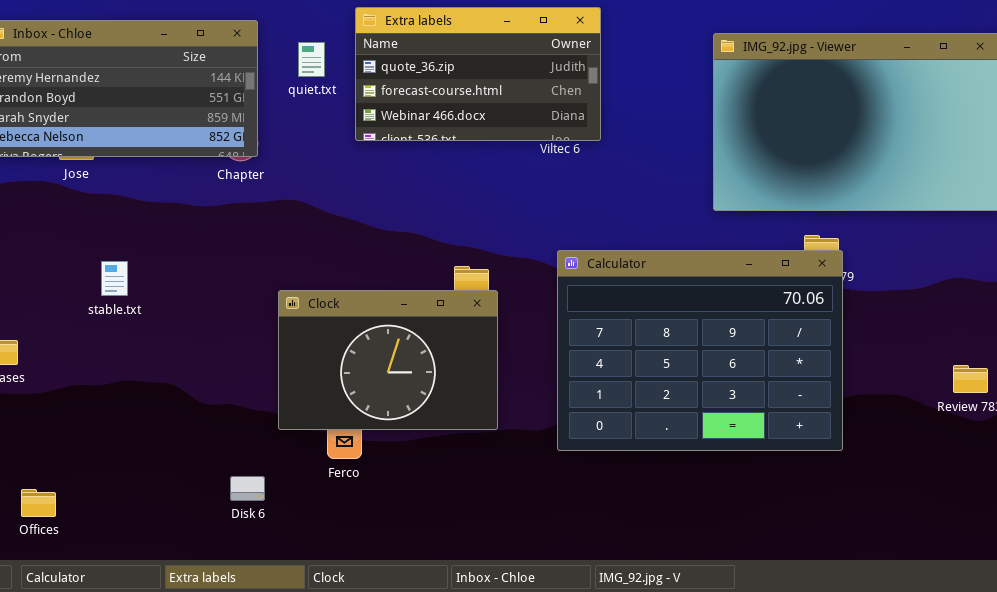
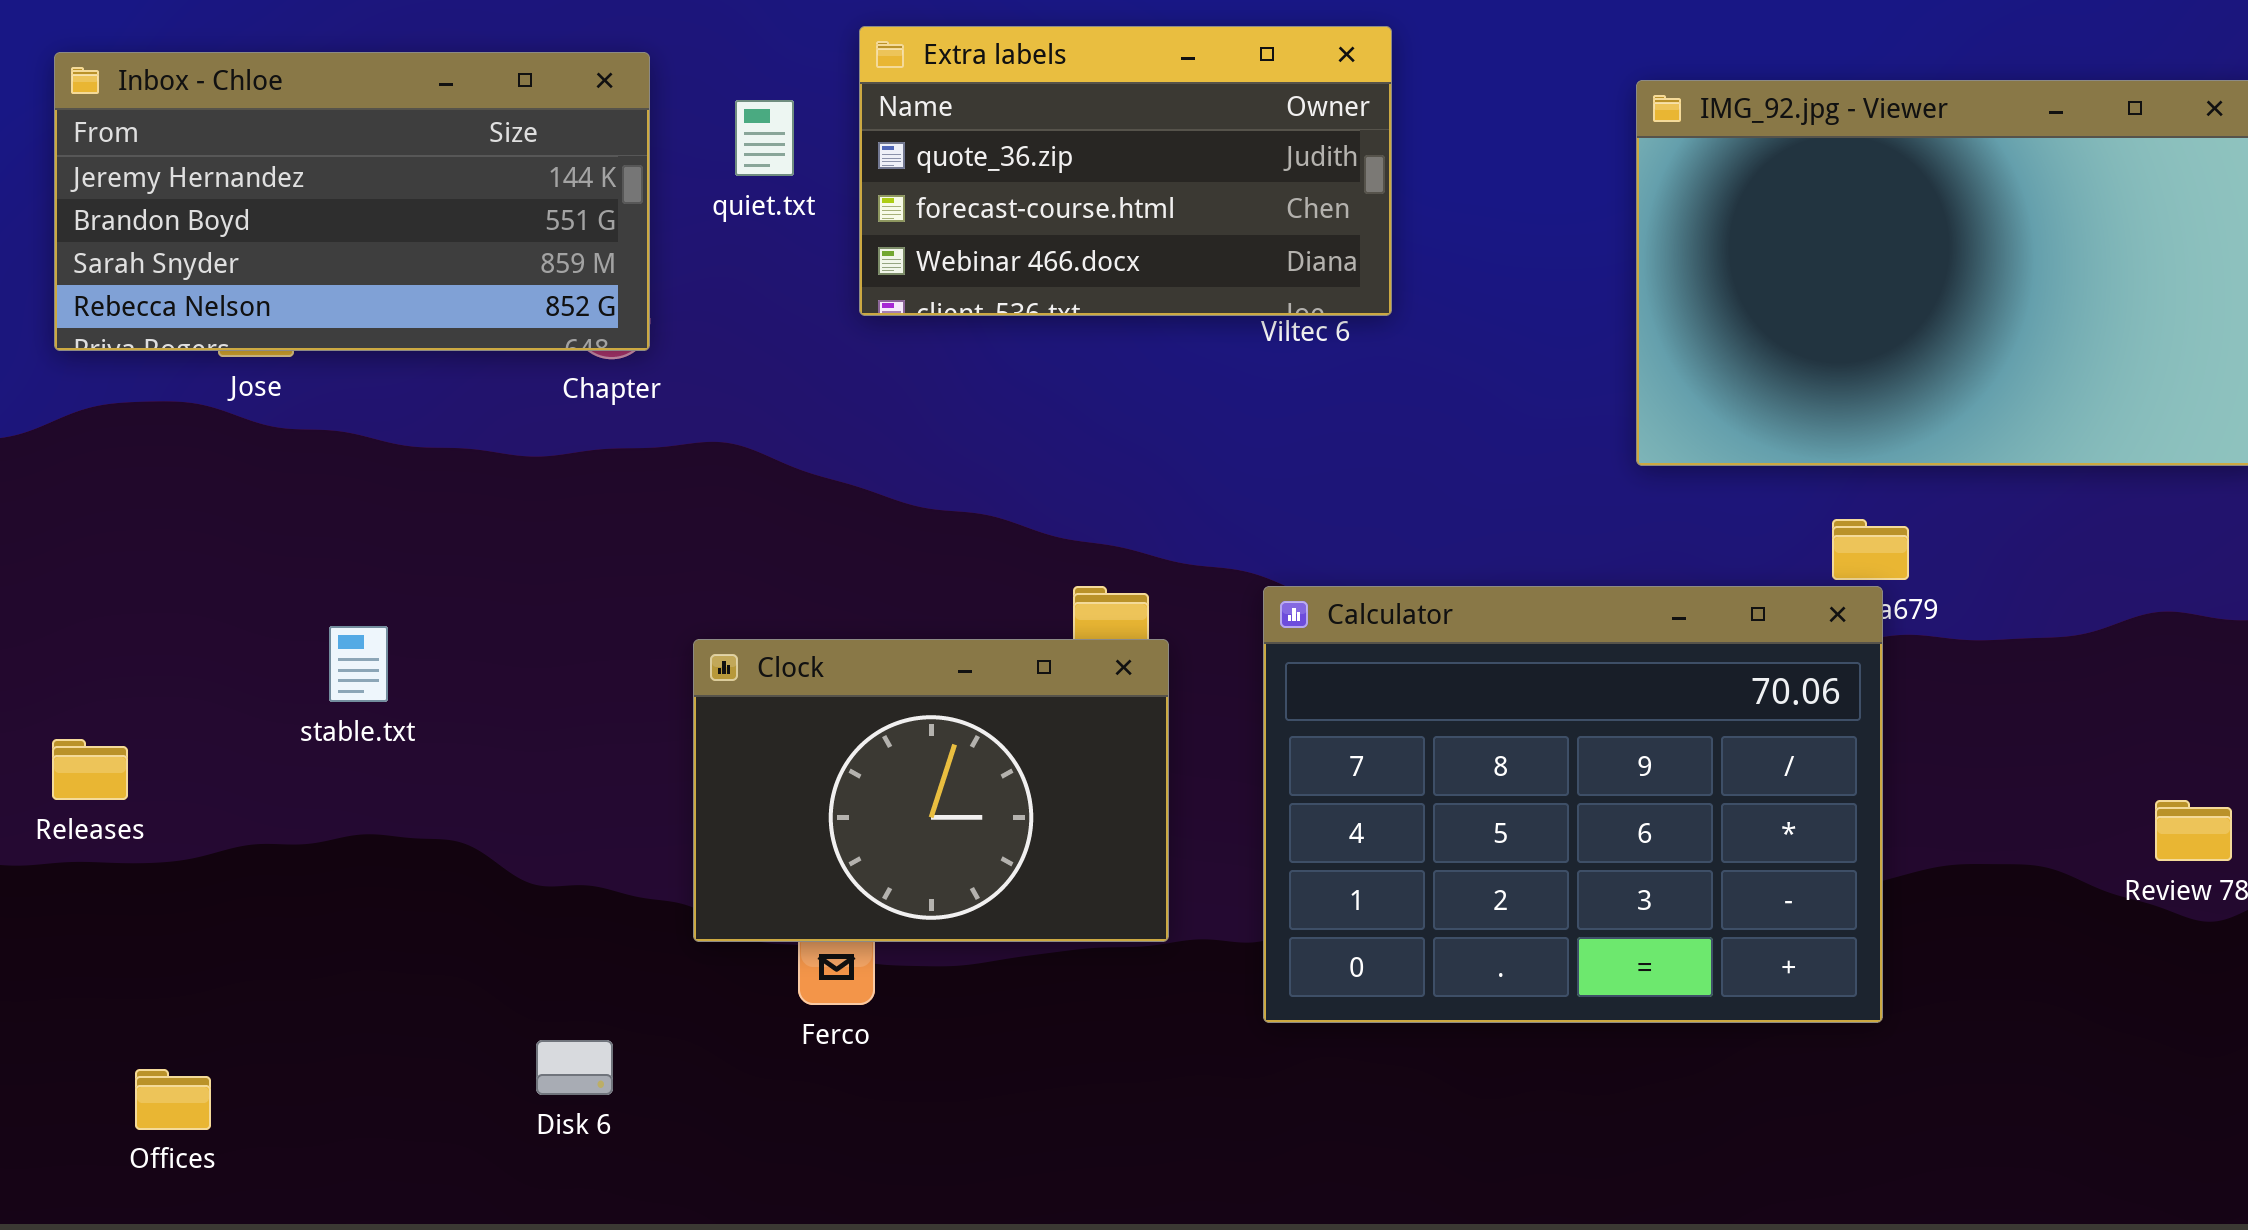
Calculator: [557,250,843,451] -> [1263,586,1883,1023], moved
stable.txt: [101,261,128,296] -> [329,626,388,702], moved
Disk 6: [230,476,265,501] -> [536,1040,613,1095], moved

